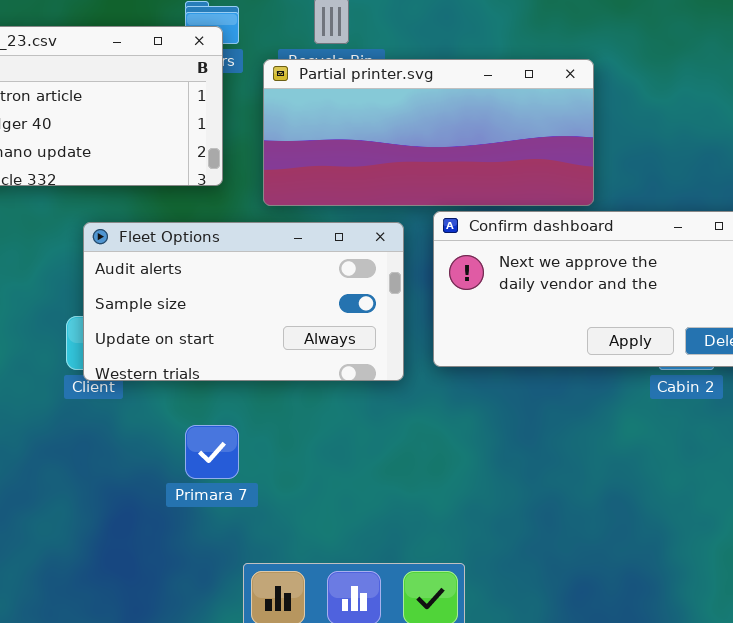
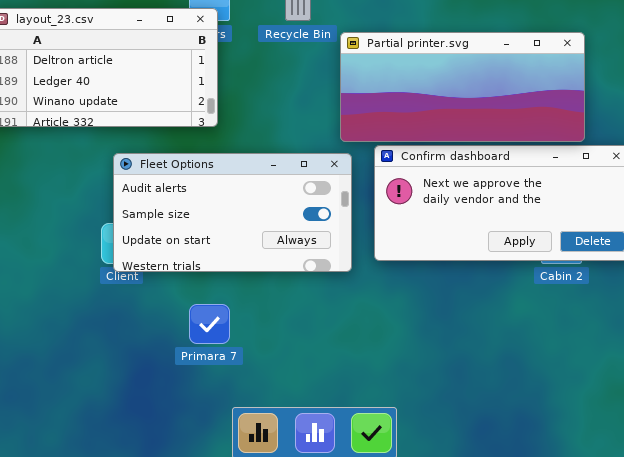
Partial printer.svg: [263,59,594,206] -> [340,32,585,142], moved

